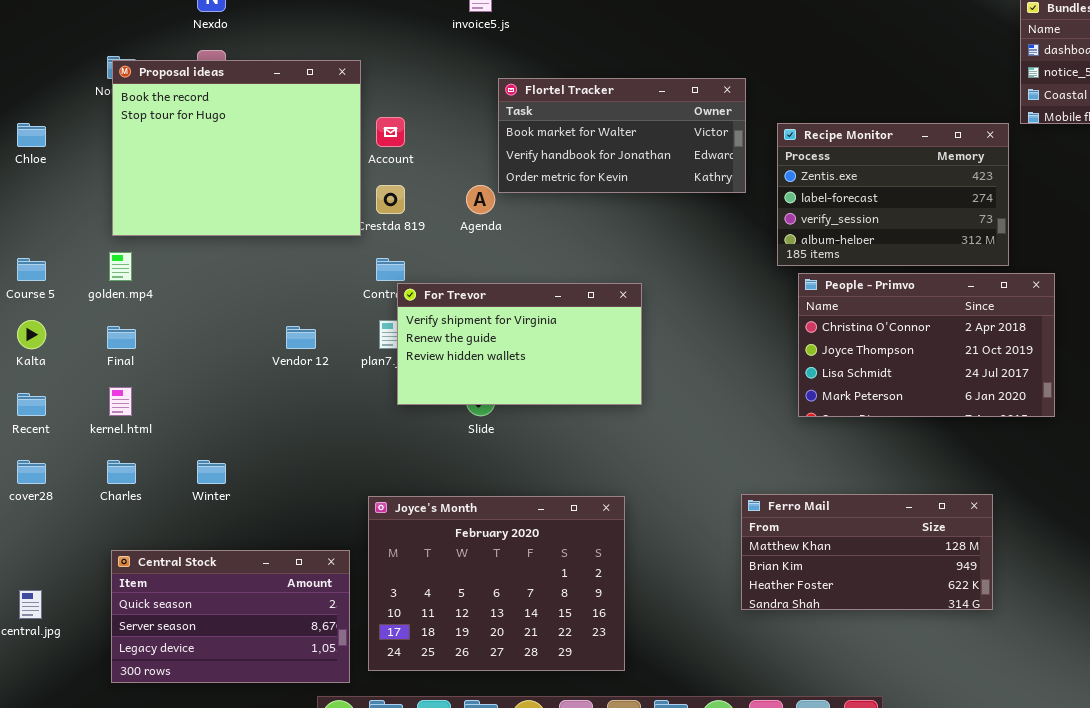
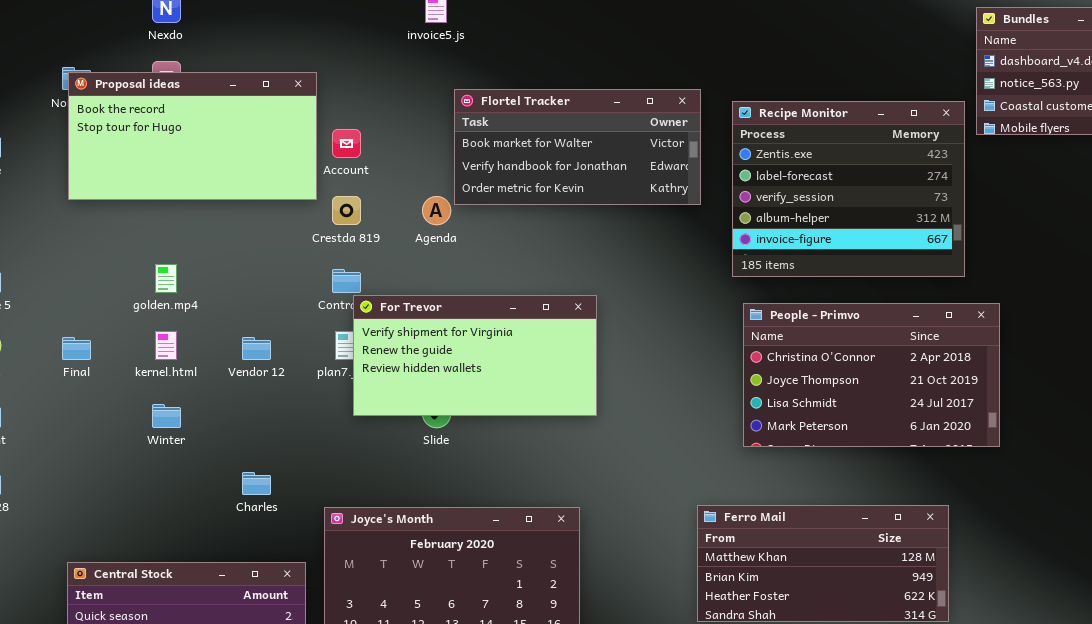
Proposal ideas: [112,60,361,236] -> [68,72,317,200], resized
Recipe Monitor: [777,123,1009,266] -> [732,101,965,277], resized
golden.mp4: [109,252,132,281] -> [155,264,177,293], moved
People - Primvo: [798,273,1055,417] -> [743,303,1000,447], moved
kernel.html: [109,387,132,416] -> [155,331,177,360], moved
Charles: [107,460,136,484] -> [242,472,271,495], moved
Winter: [197,460,226,484] -> [152,404,181,428], moved

